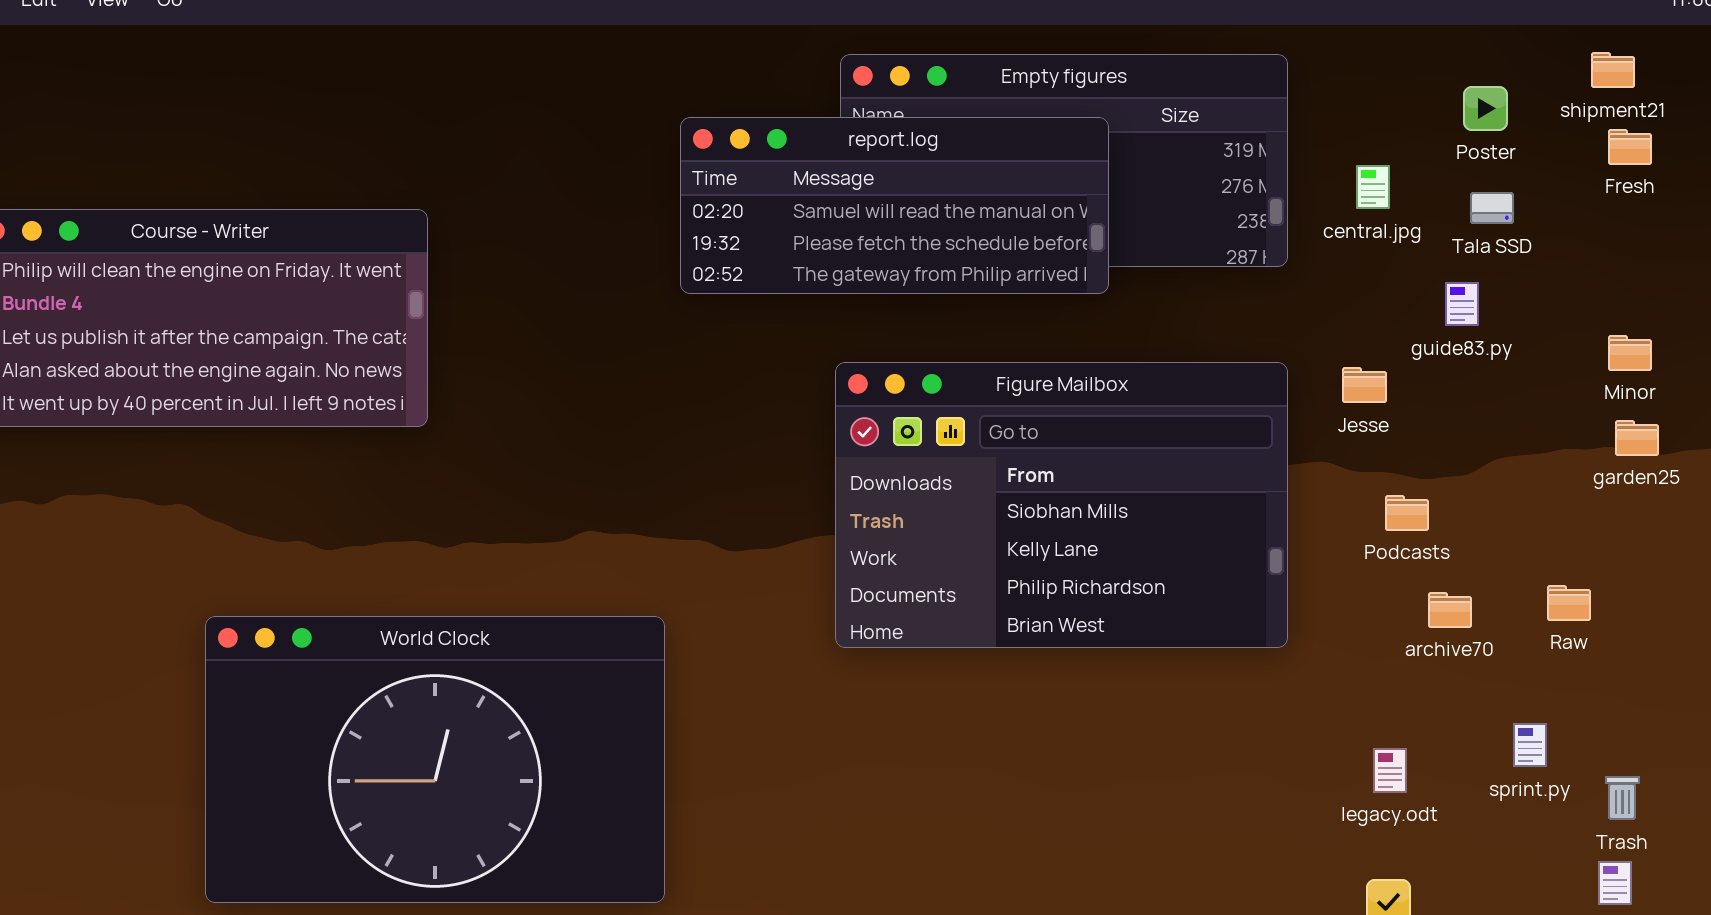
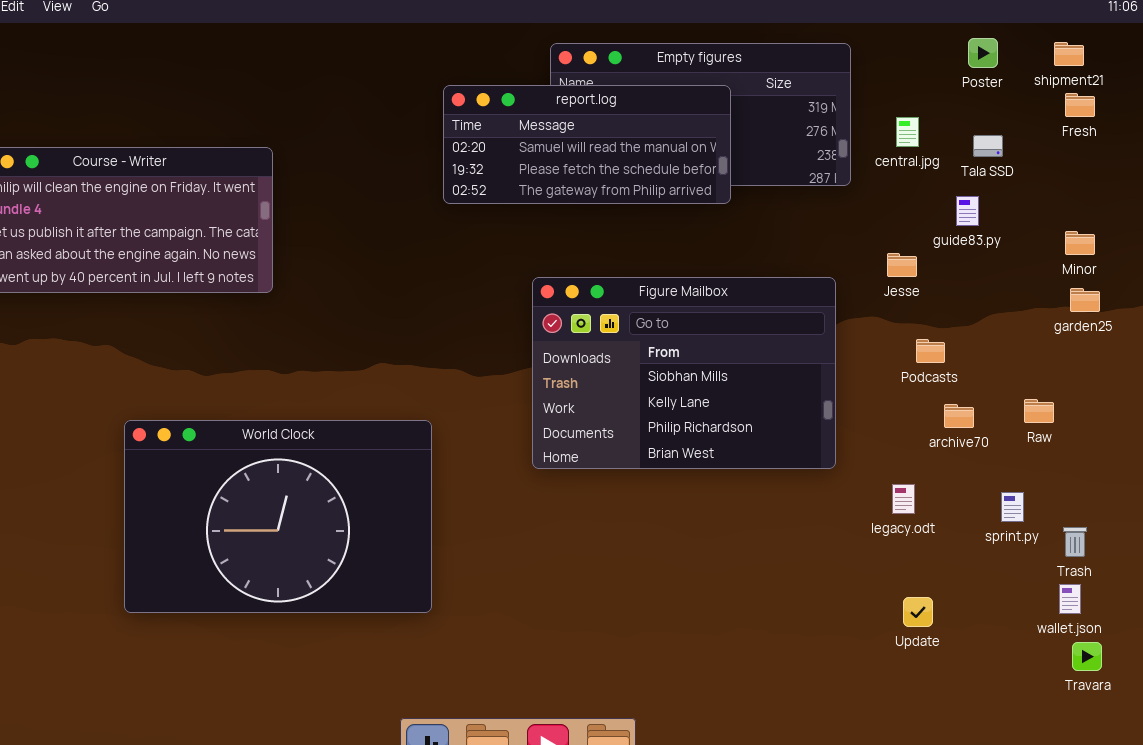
Poster: [1463,86,1508,131] -> [968,38,998,68], moved
Figure Mailbox: [835,362,1288,648] -> [532,277,836,469], moved
legacy.odt: [1373,748,1407,793] -> [892,484,915,514], moved

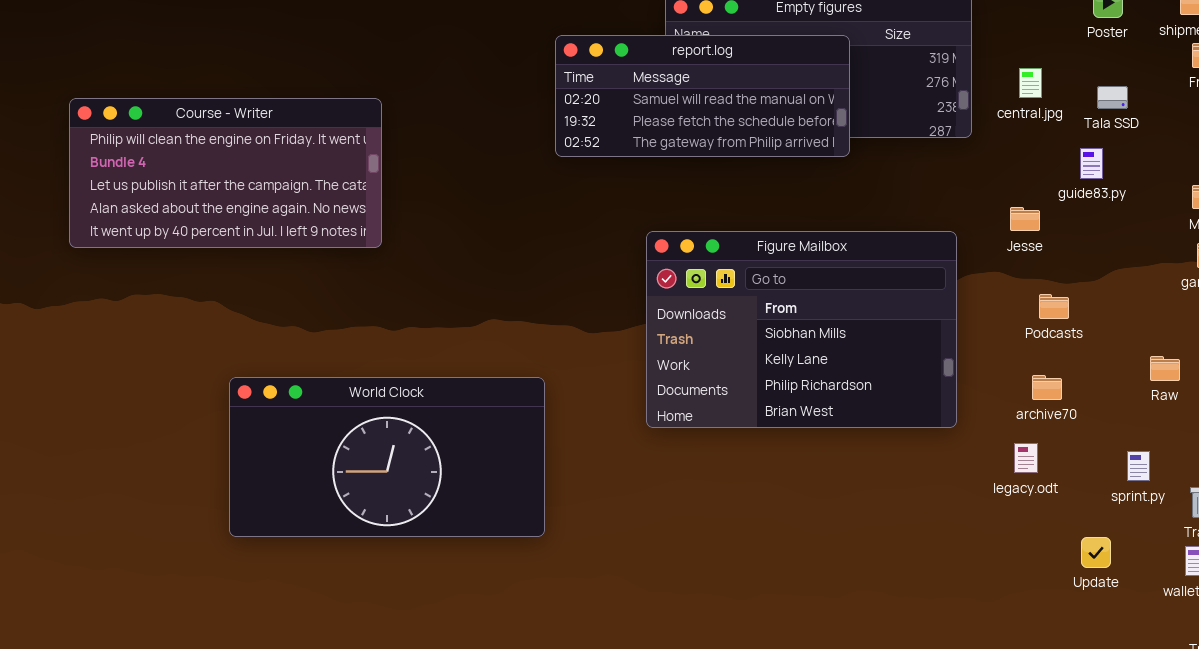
archive70: [944,404,974,428] -> [1032,375,1062,400], moved
World Clock: [124,420,432,613] -> [229,377,545,537], resized
Update: [903,597,933,627] -> [1081,537,1111,568], moved

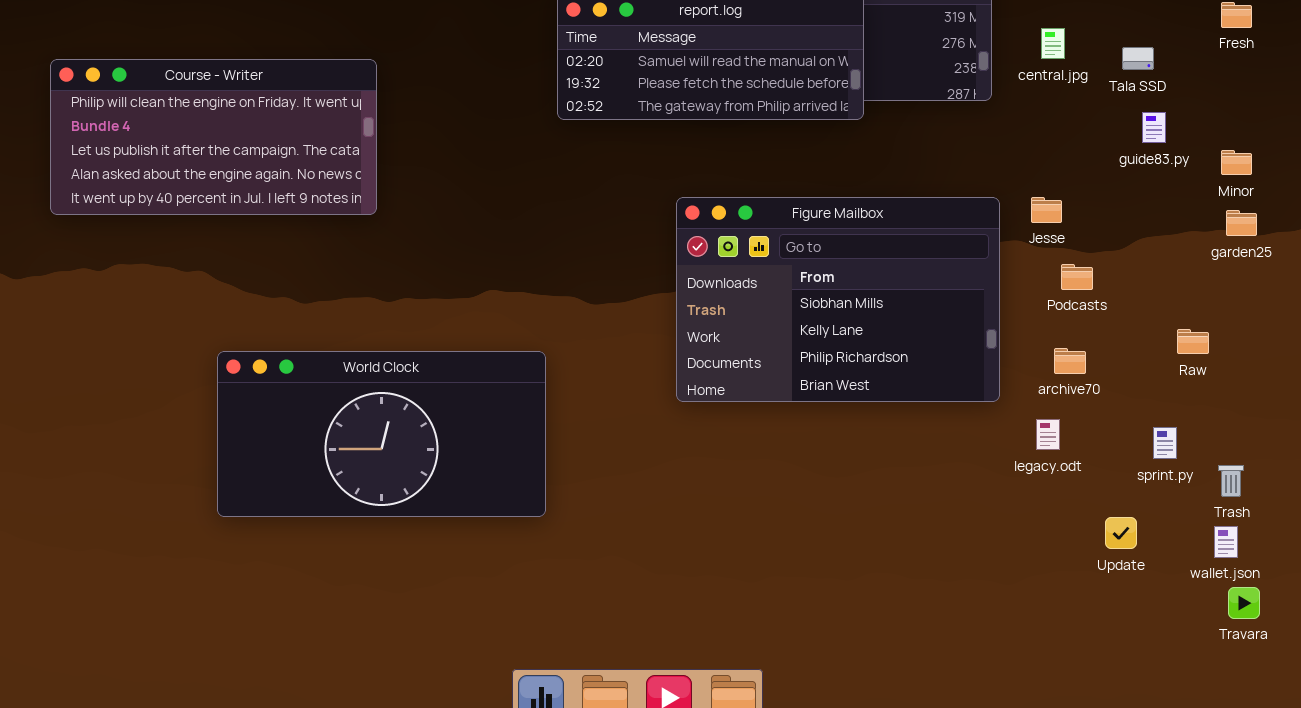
guide83.py: [1080,148,1103,179] -> [1142,112,1166,143], moved
Jesse: [1010,207,1040,231] -> [1031,197,1062,223], moved
Figure Mailbox: [646,231,957,428] -> [676,197,1000,402], moved

